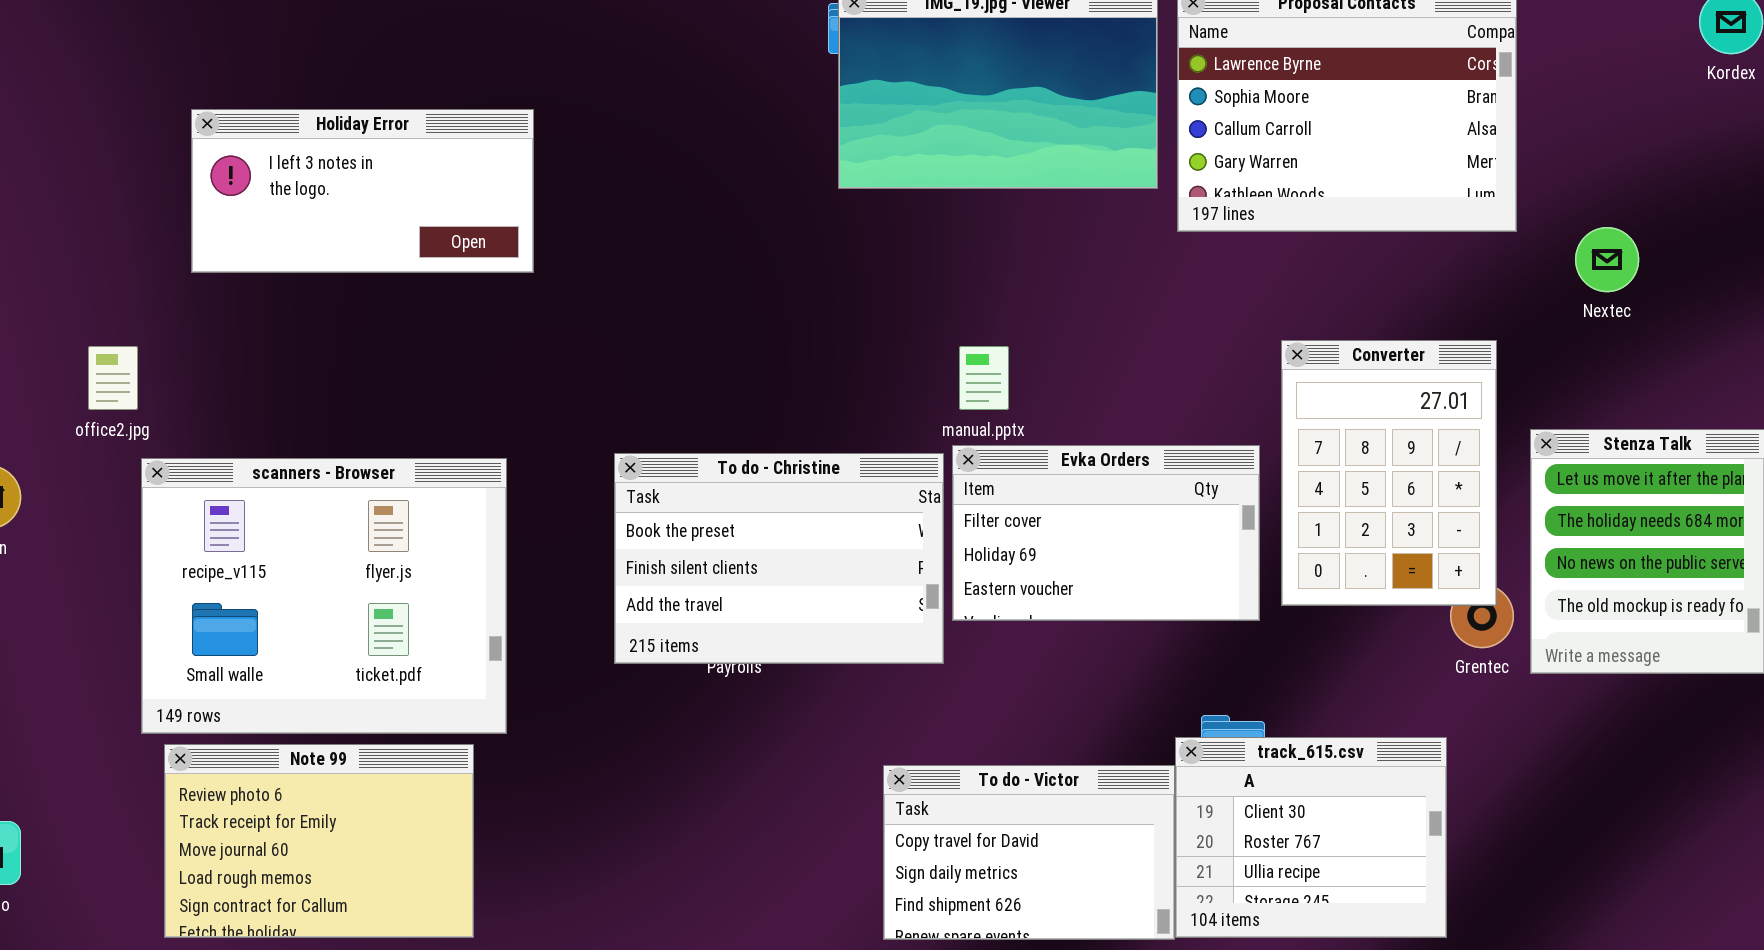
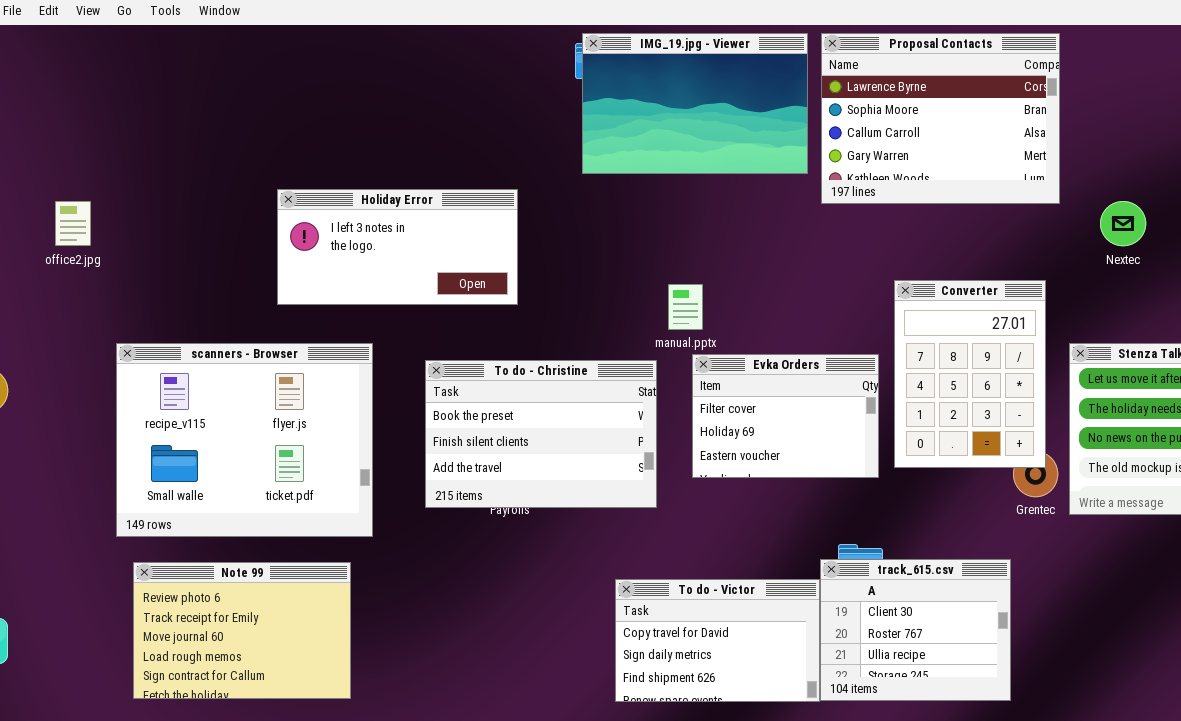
Holiday Error: [191,109,534,273] -> [277,189,518,305], moved
office2.jpg: [88,346,138,410] -> [55,201,91,246], moved
Evka Orders: [952,445,1260,621] -> [692,354,879,478], resized
scanners - Browser: [141,458,507,734] -> [116,343,373,537], moved
Note 99: [164,744,474,938] -> [133,562,351,699], moved

